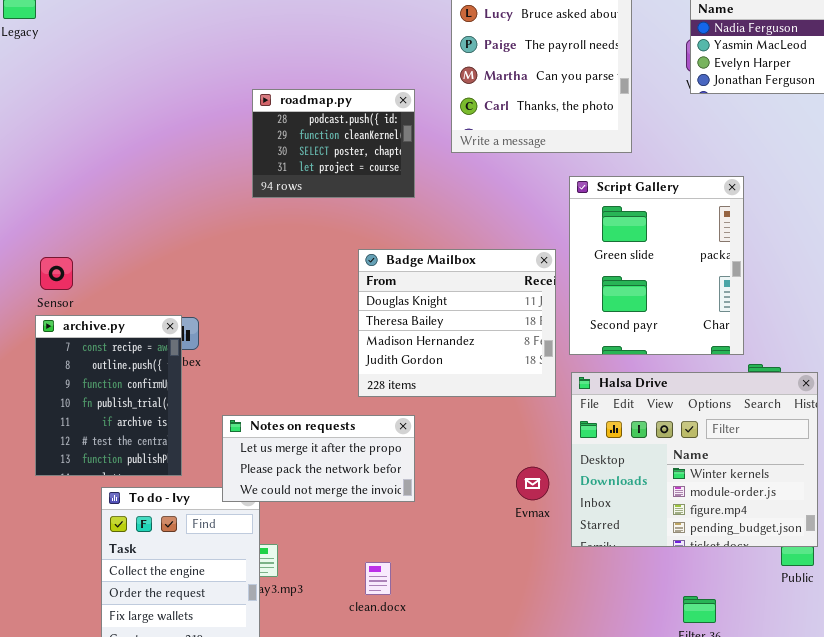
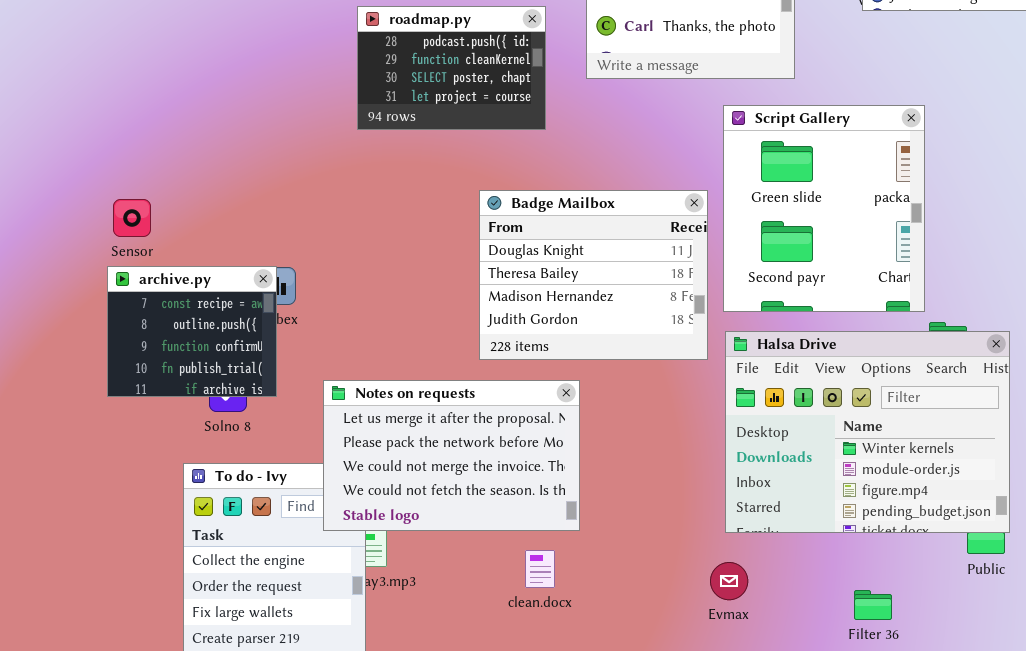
archive.py: [35,315,182,476] -> [107,266,277,397], resized
Notes on requests: [222,415,415,502] -> [323,380,580,531], resized
Evmax: [516,467,549,500] -> [710,562,748,600], moved
clean.docx: [365,562,391,595] -> [525,550,555,588], moved

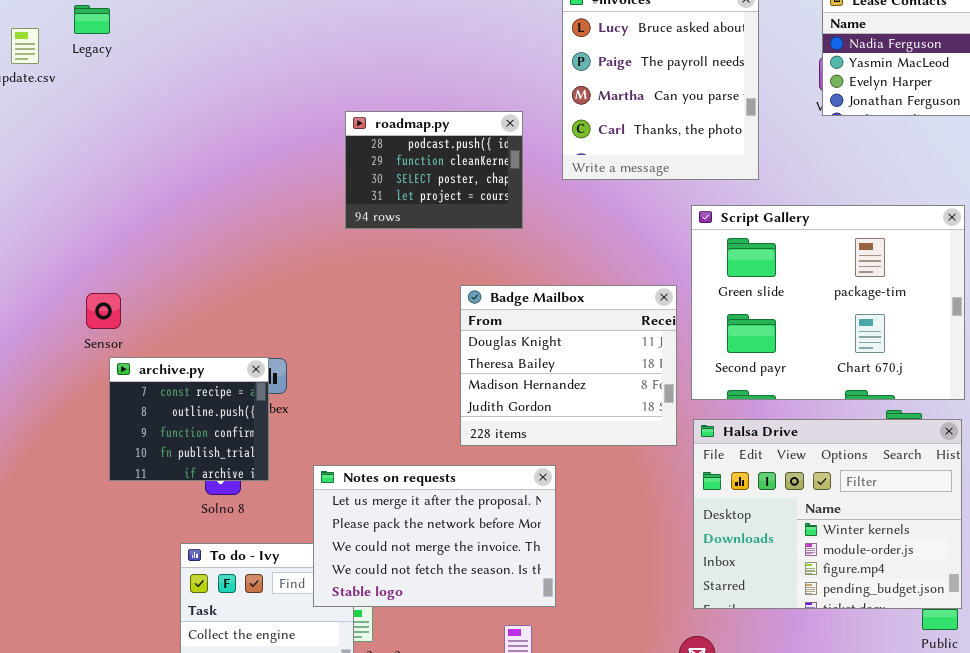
Script Gallery: [723,105,925,312] -> [691,205,965,400], resized
Sensor: [113,199,151,237] -> [86,293,121,329], moved

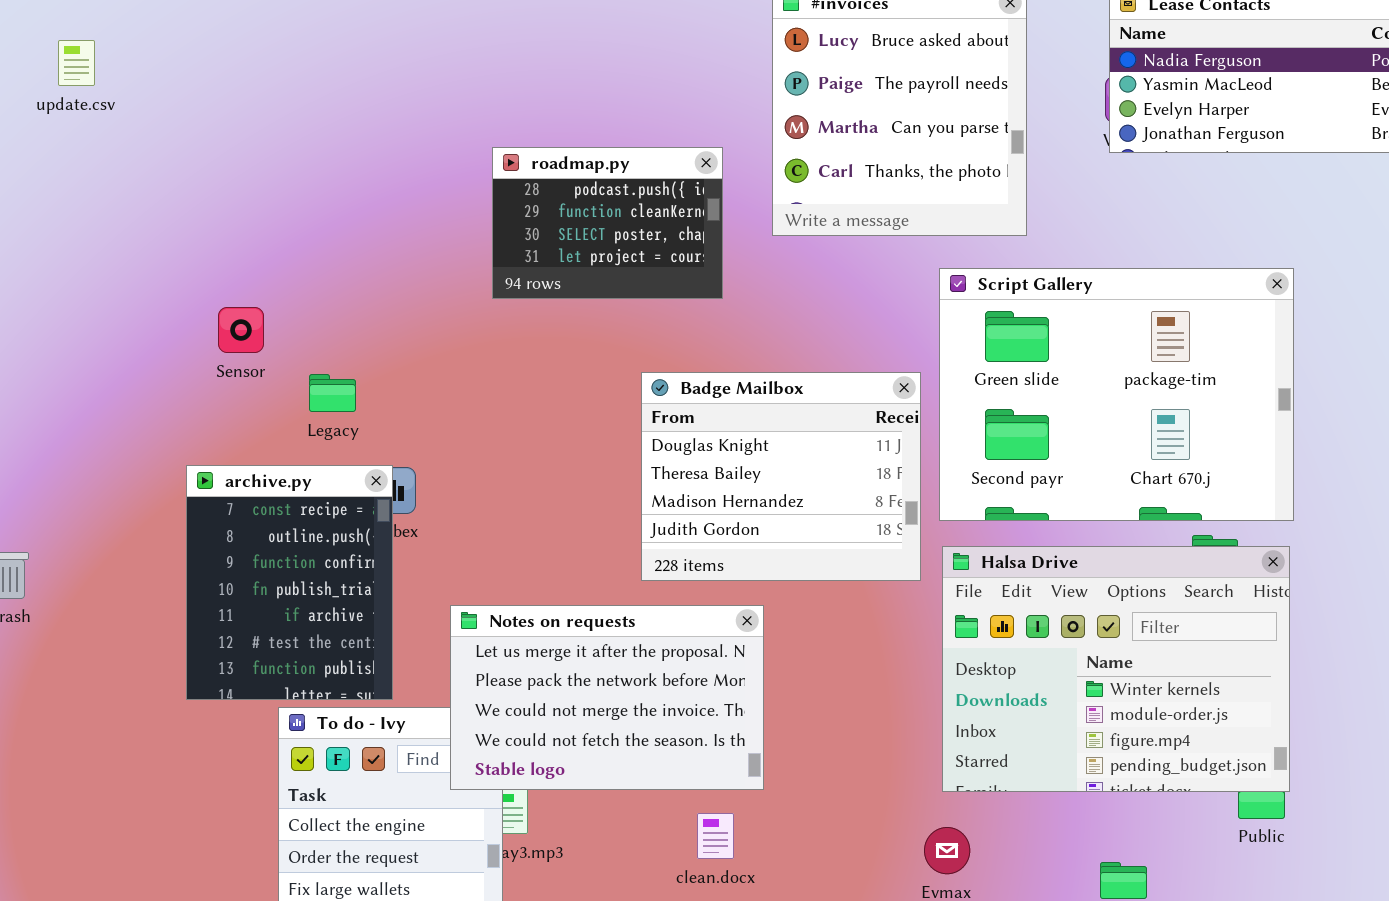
Legacy: [74,5,110,34] -> [309,374,356,412], moved
Sensor: [86,293,121,329] -> [218,307,264,353], moved
archive.py: [109,357,269,481] -> [186,465,393,700], resized

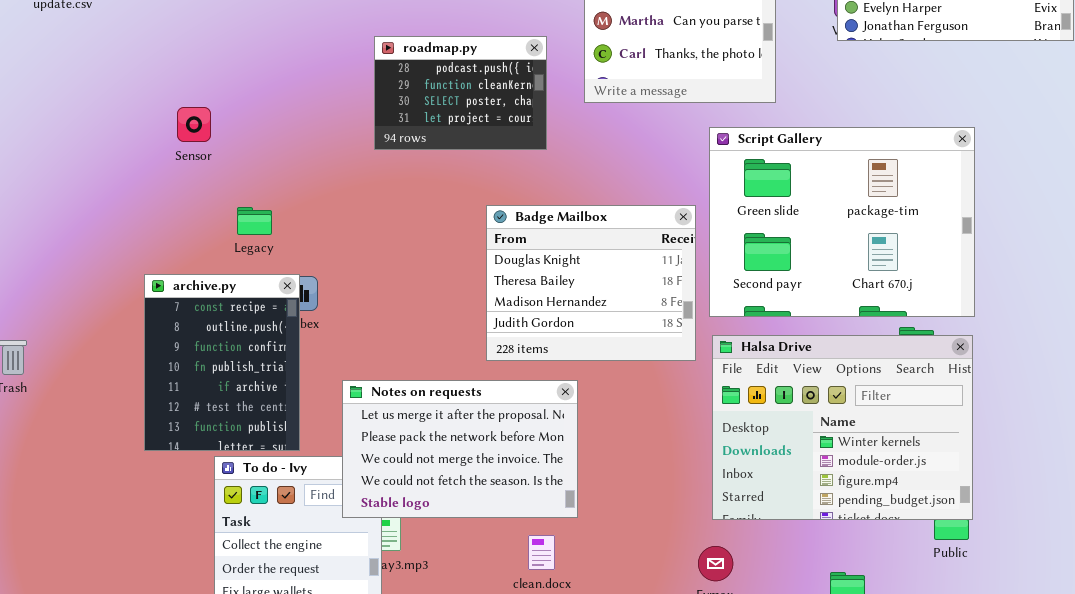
Sensor: [218,307,264,353] -> [177,107,211,142], moved

